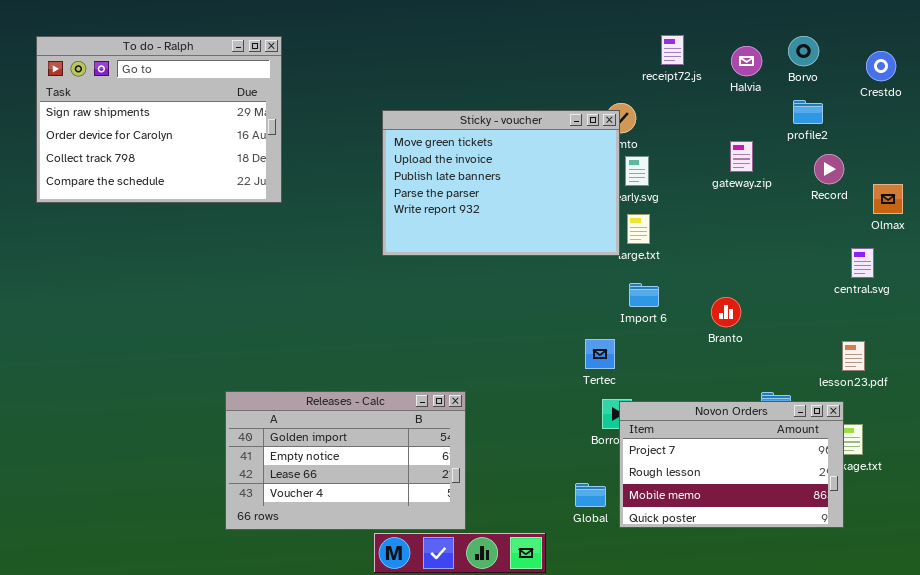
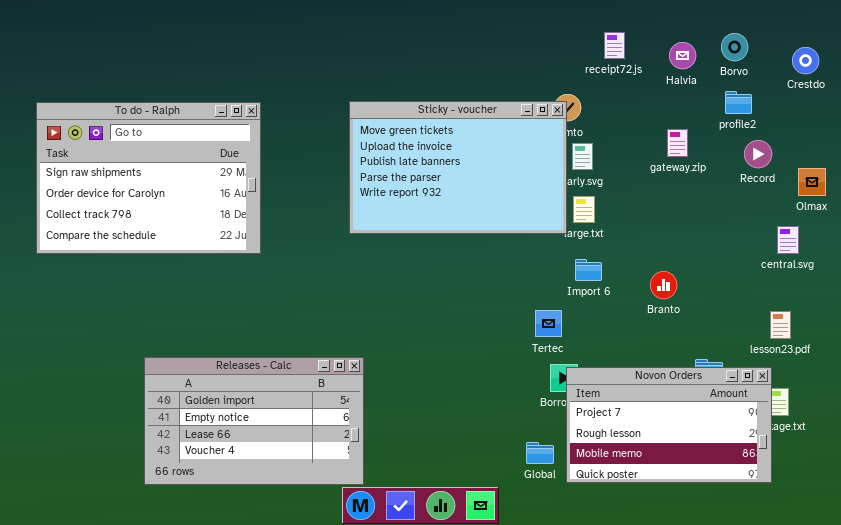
To do - Ralph: [36,36,282,203] -> [36,102,261,254], moved
Releases - Calc: [225,391,466,530] -> [144,357,364,485], moved

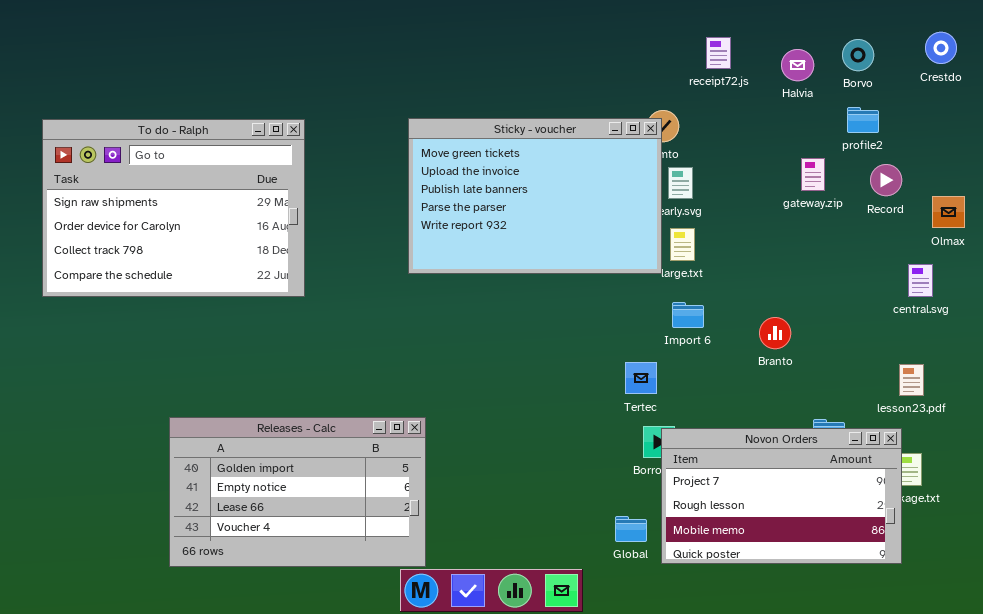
Crestdo: [792,47,819,74] -> [925,32,957,64], moved
gateway.zip: [667,129,688,157] -> [801,158,825,191], moved

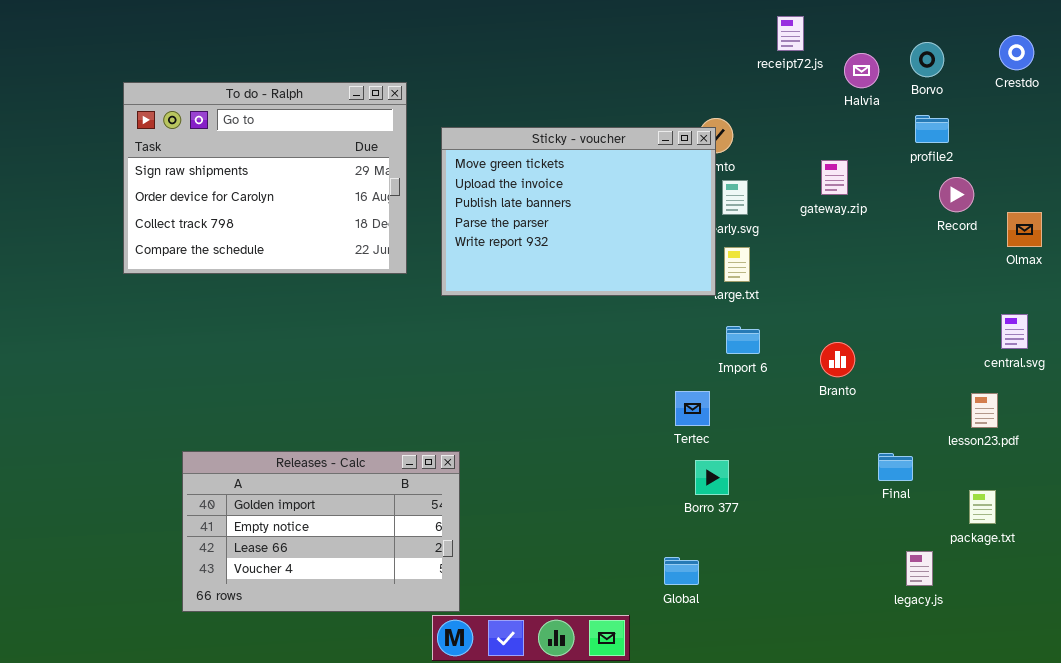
receipt72.js: [706,37,731,69] -> [777,16,804,51], moved
To do - Ralph: [42,119,305,297] -> [123,82,407,274], moved
gateway.zip: [801,158,825,191] -> [821,160,848,195], moved
central.svg: [908,264,933,297] -> [1001,314,1028,349], moved
Novon Orders: [661,428,902,564] -> none, closed

